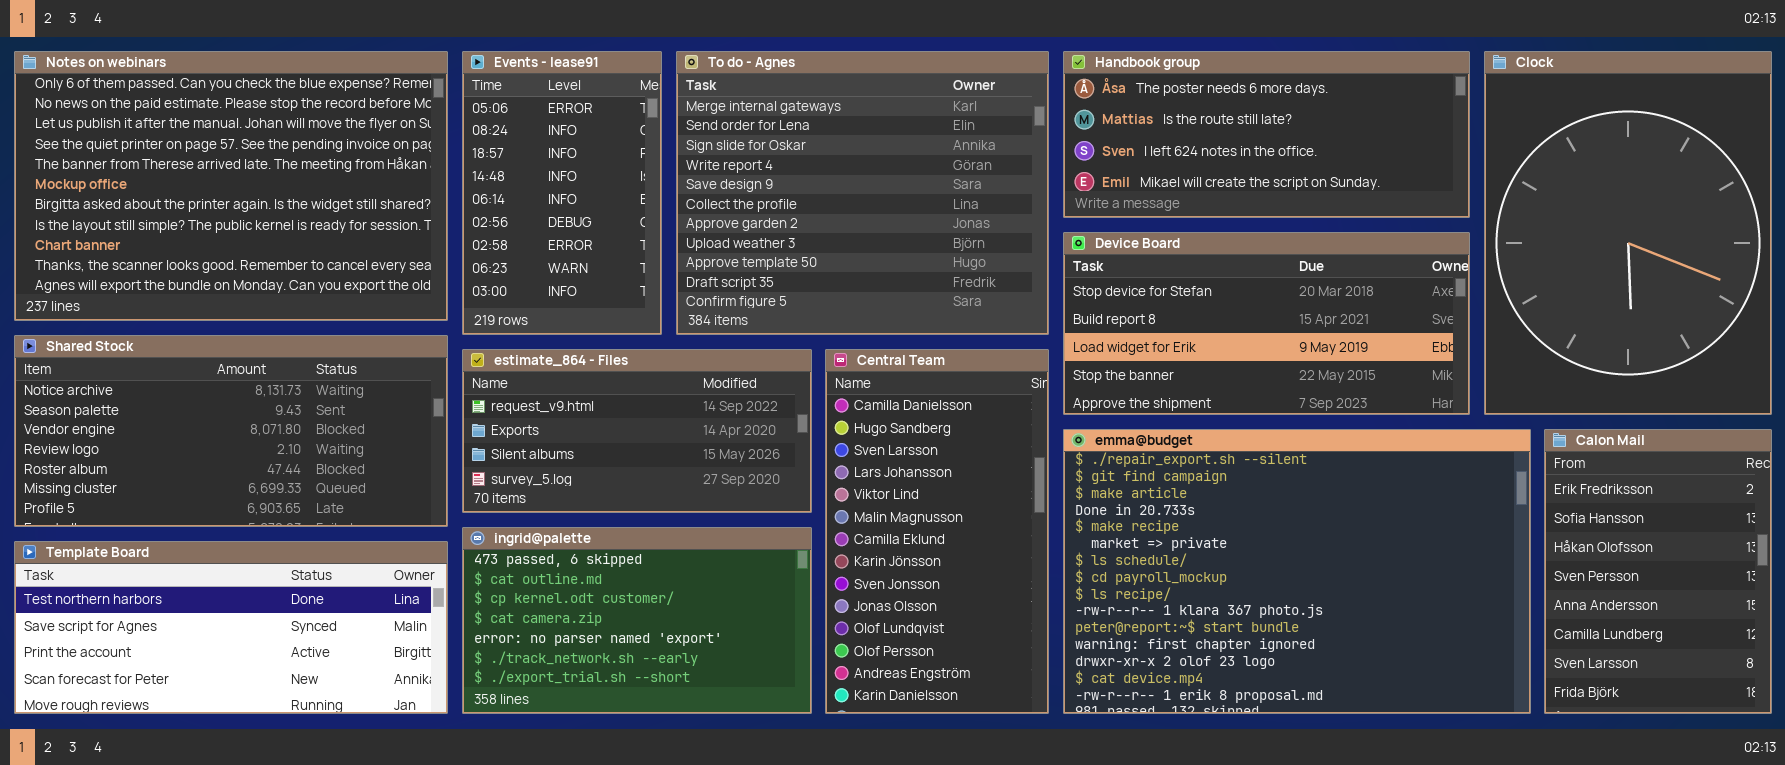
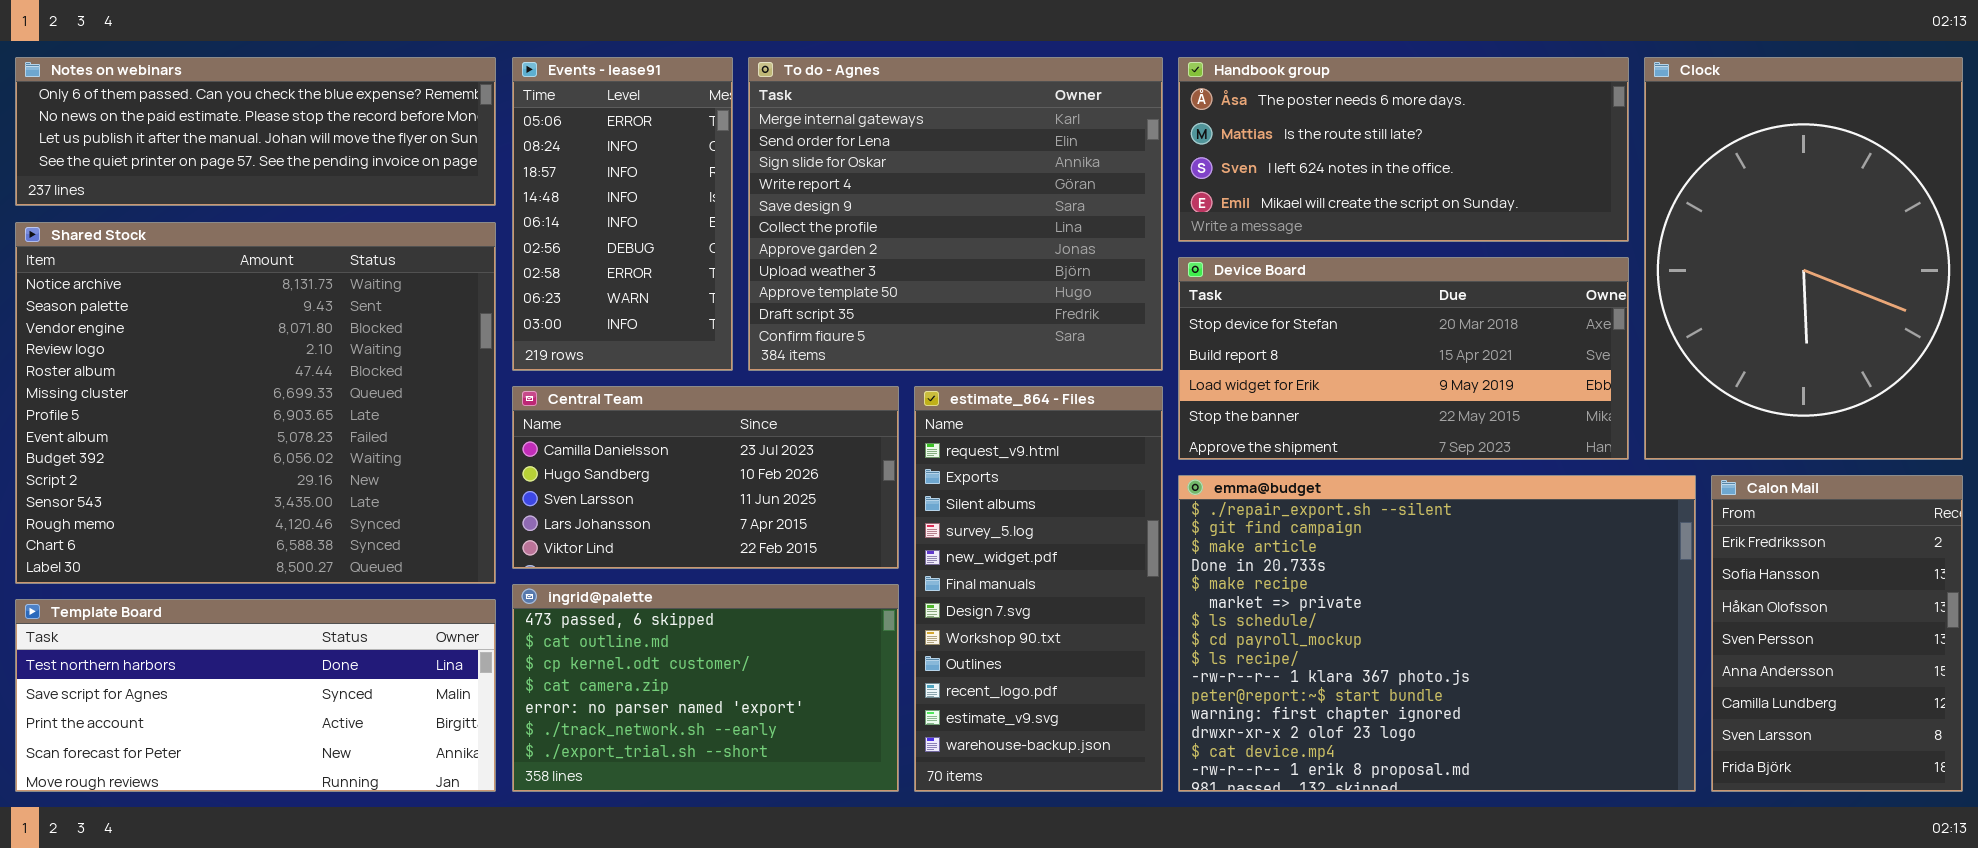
Notes on webinars: [14,51,448,321] -> [15,57,496,206], resized
Shared Stock: [14,335,448,527] -> [15,222,496,584], resized
estimate_864 - Files: [462,349,812,513] -> [914,386,1163,792], moved, resized
Central Team: [825,349,1049,714] -> [512,386,899,569], moved, resized

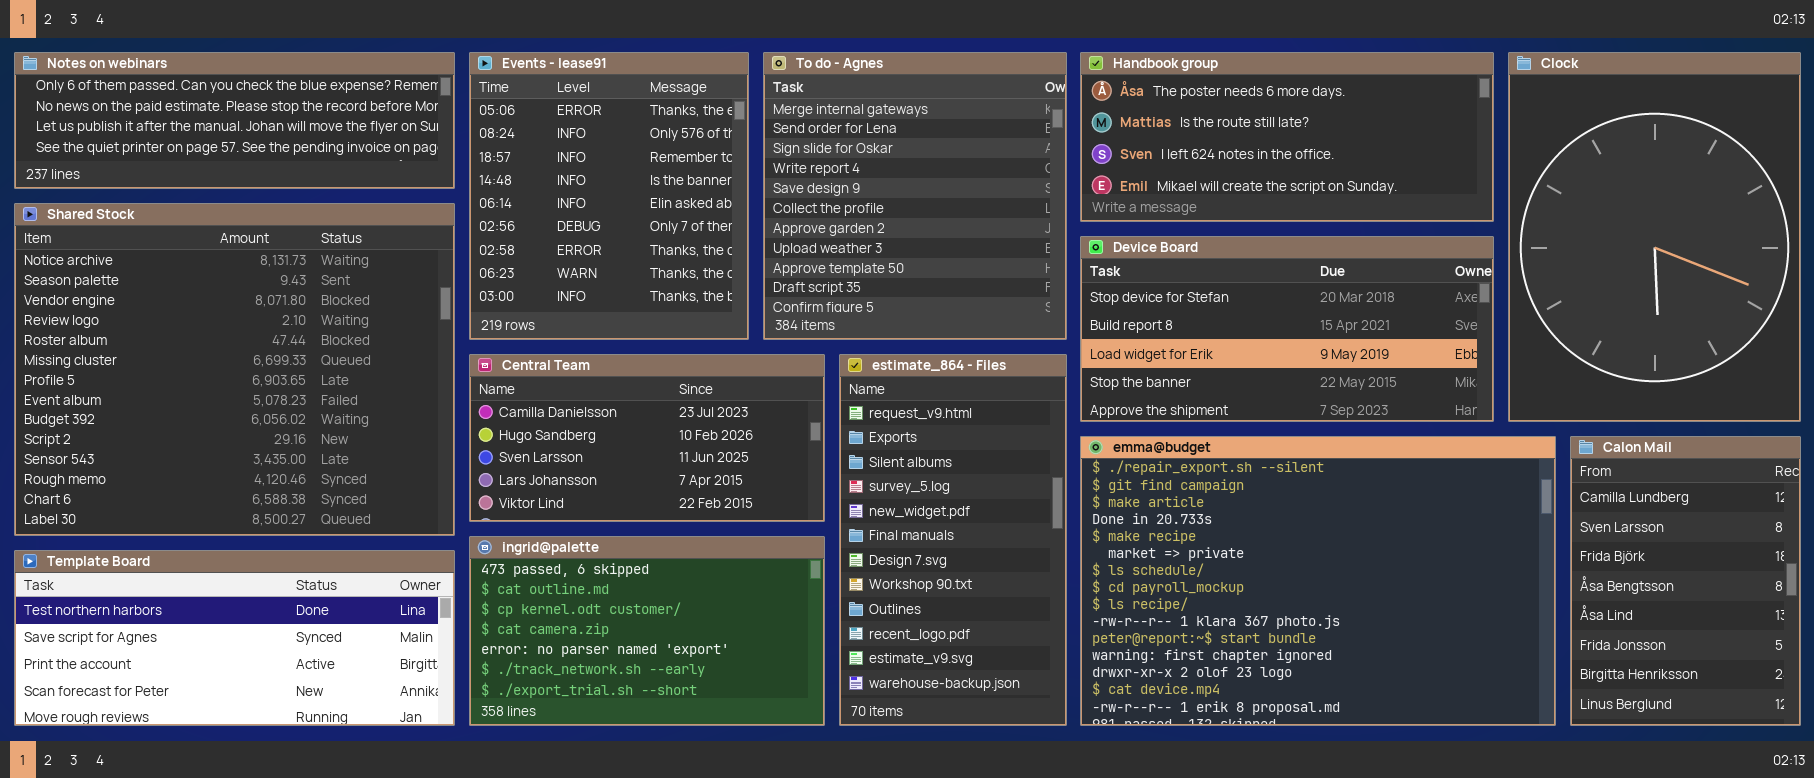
Events - lease91: [512,57,733,371] -> [469,52,749,340], resized
To do - Agnes: [748,57,1163,371] -> [763,52,1067,340], resized
Calon Mail: [1711,475,1963,792] -> [1570,436,1801,726], scrolled down 5 rows

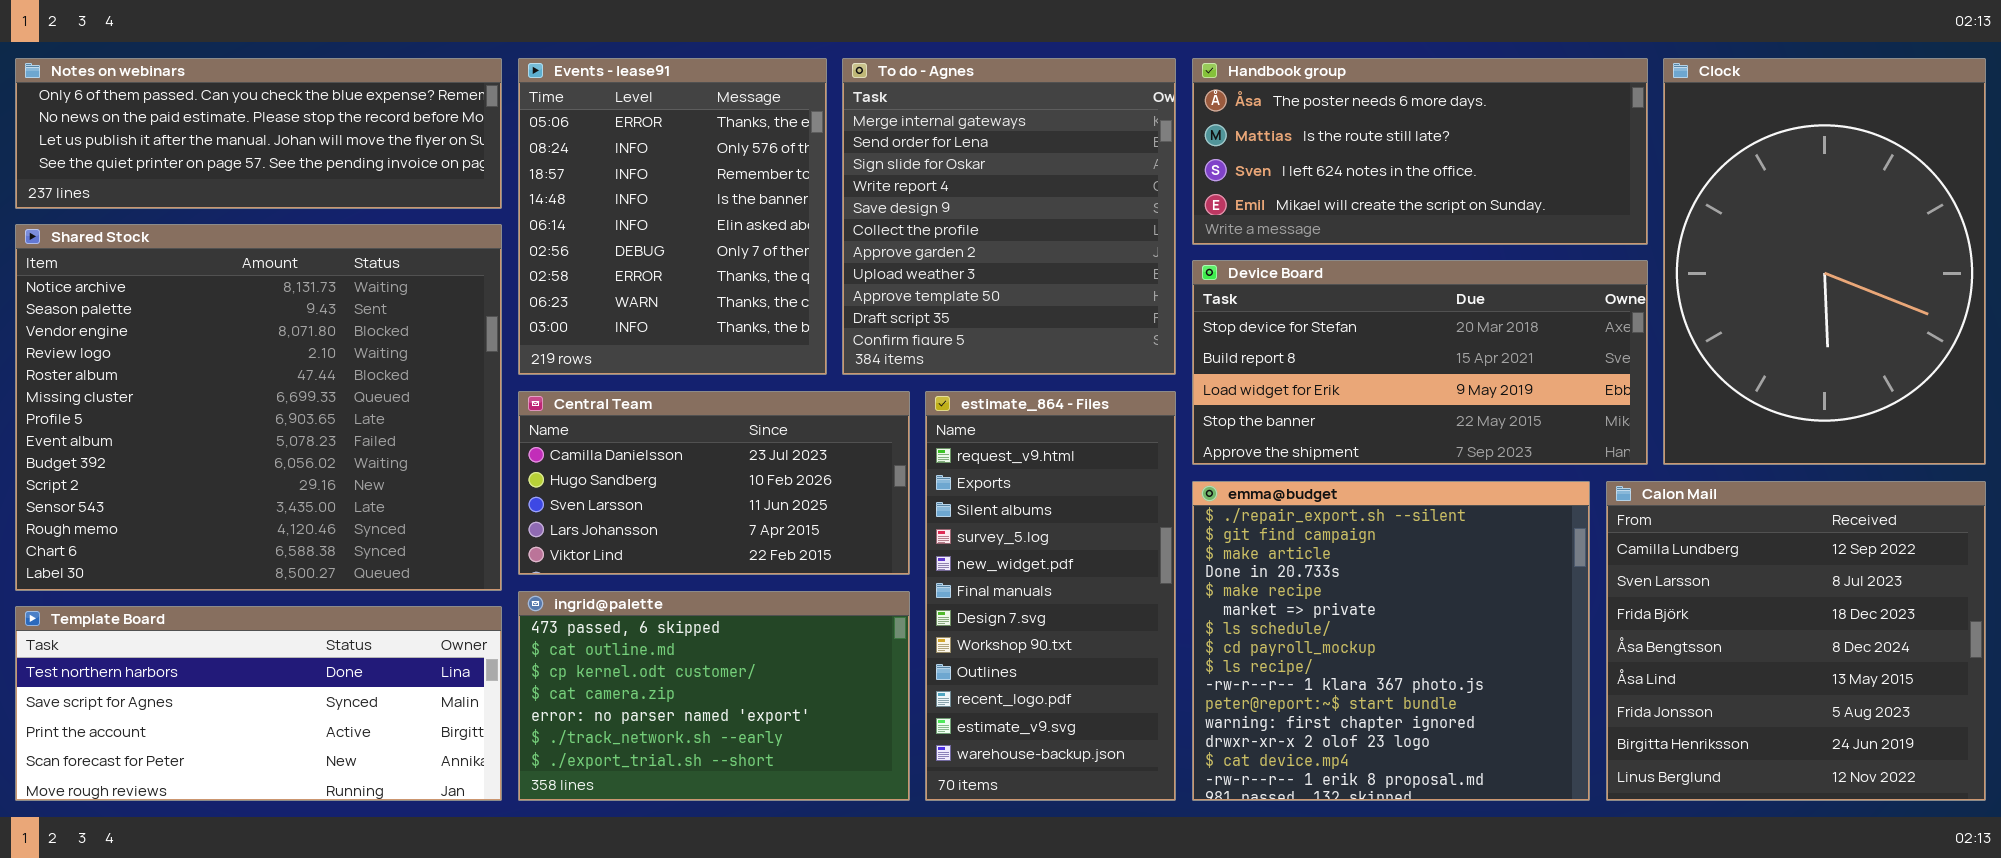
emma@budget: [1080,436,1556,726] -> [1192,481,1590,801], resized
Calon Mail: [1570,436,1801,726] -> [1606,481,1986,801], resized

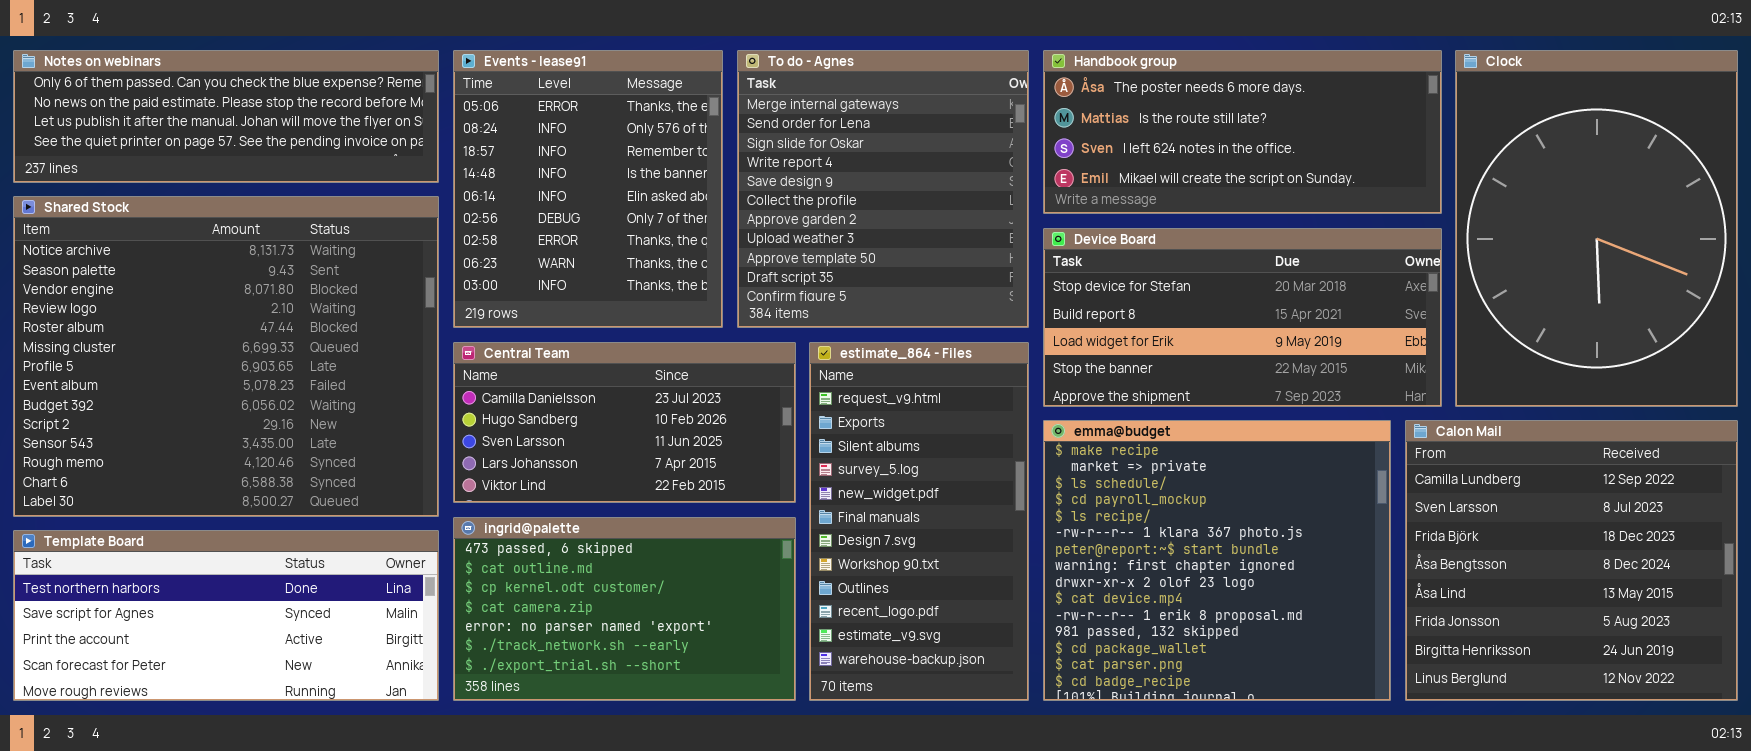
emma@budget: [1192,481,1590,801] -> [1043,420,1391,701], scrolled down 4 rows

